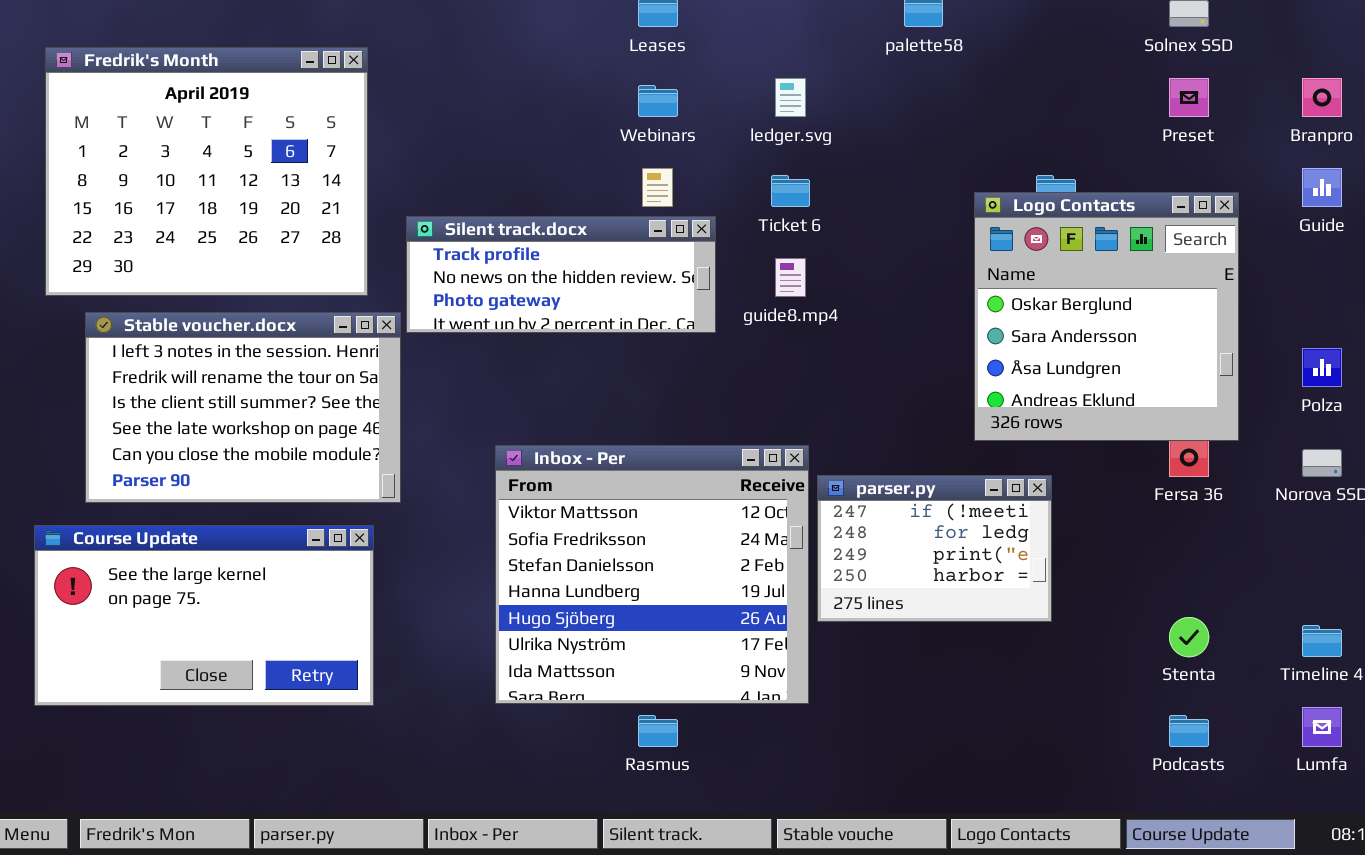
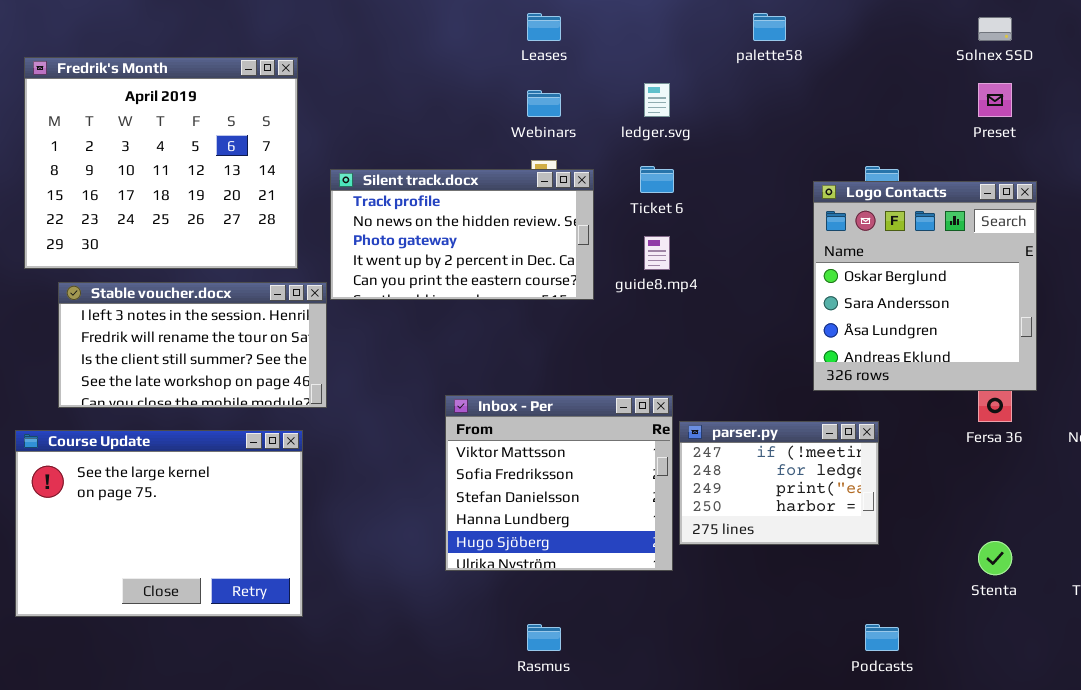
Silent track.docx: [406,216,716,333] -> [330,169,594,300], resized
Stable voucher.docx: [85,312,401,503] -> [58,282,327,408], resized
Inbox - Per: [495,445,809,704] -> [445,395,673,571], resized
Course Update: [34,525,374,706] -> [15,430,303,617], resized
Podcasts: [1169,715,1209,747] -> [865,624,899,651], moved

